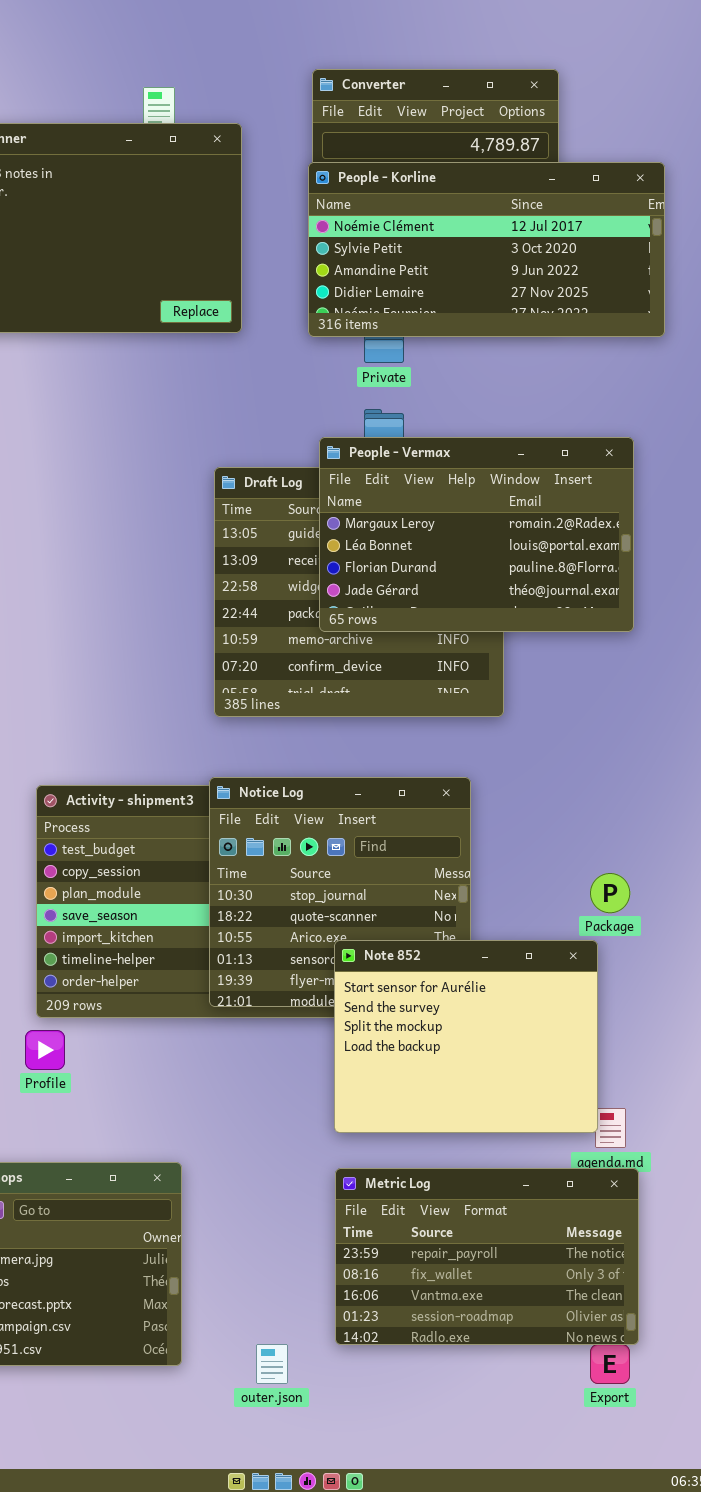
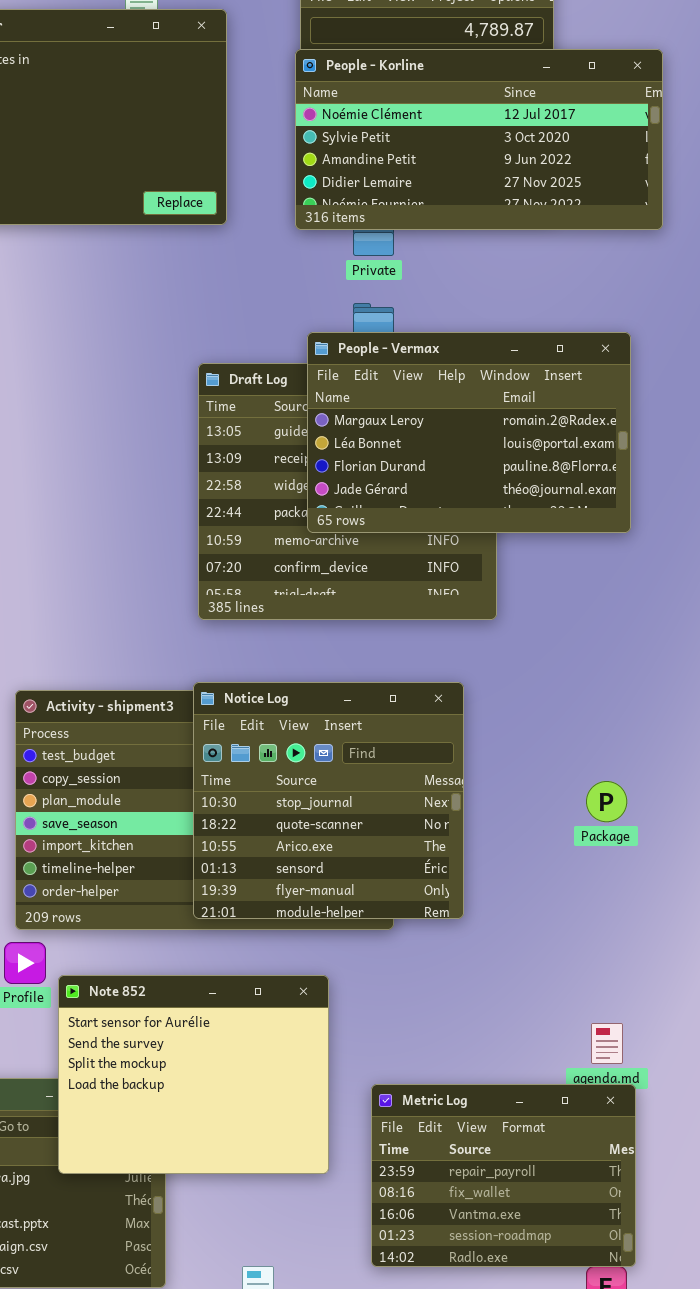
Note 852: [334,940,598,1133] -> [58,975,329,1174], moved
Metric Log: [335,1168,639,1345] -> [371,1084,636,1267], resized

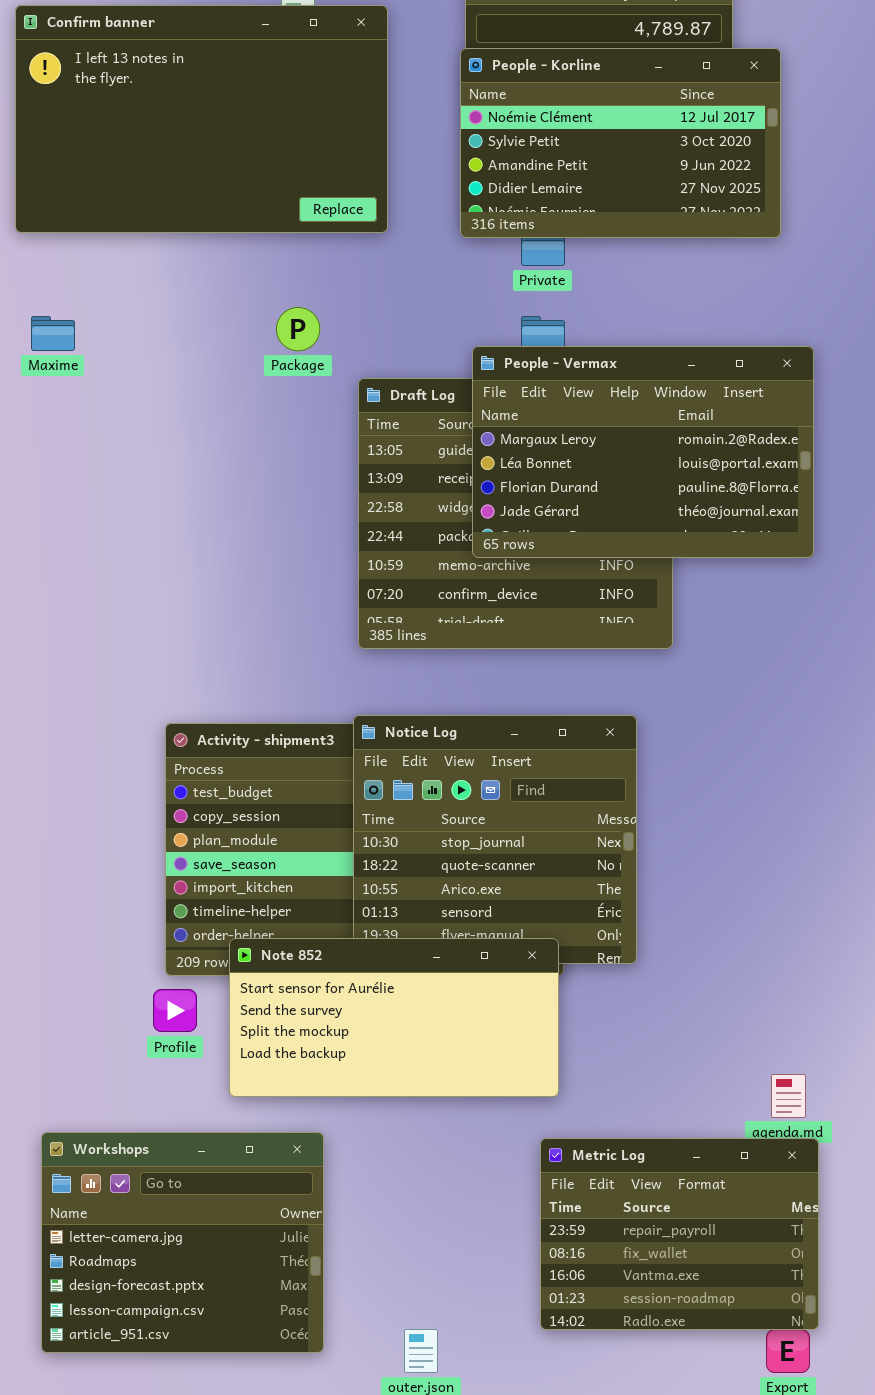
People - Korline: [295,49,663,230] -> [460,48,781,238], resized
Package: [586,781,627,822] -> [276,307,320,351], moved
Note 852: [58,975,329,1174] -> [229,938,559,1097], moved, resized

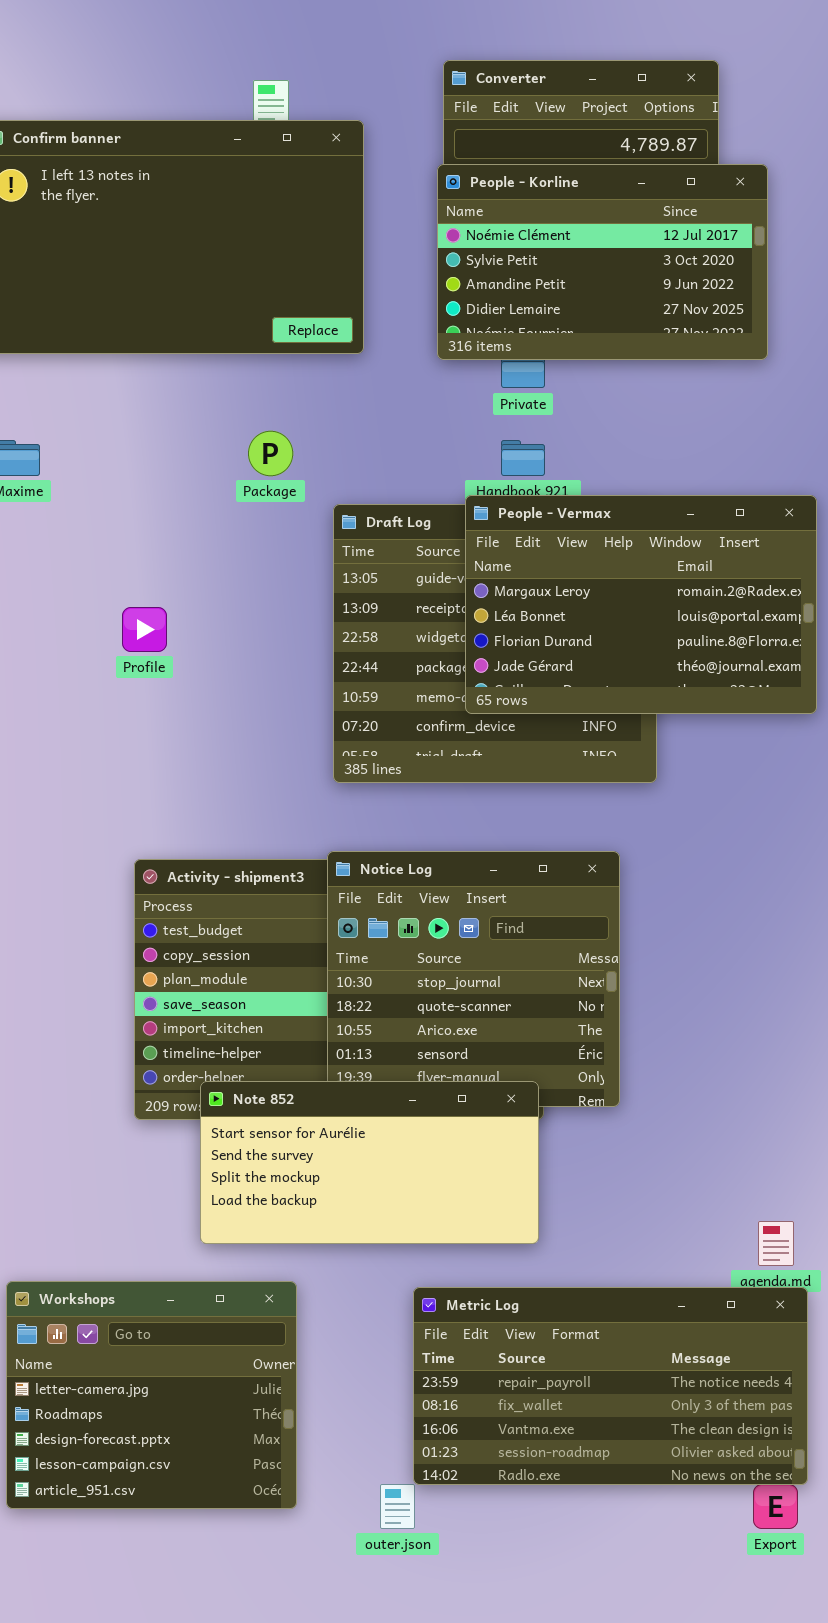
People - Vermax: [472,346,814,558] -> [465,495,817,714], moved
Profile: [153,989,197,1032] -> [122,607,167,652], moved
Metric Log: [540,1138,819,1330] -> [413,1287,808,1485], resized

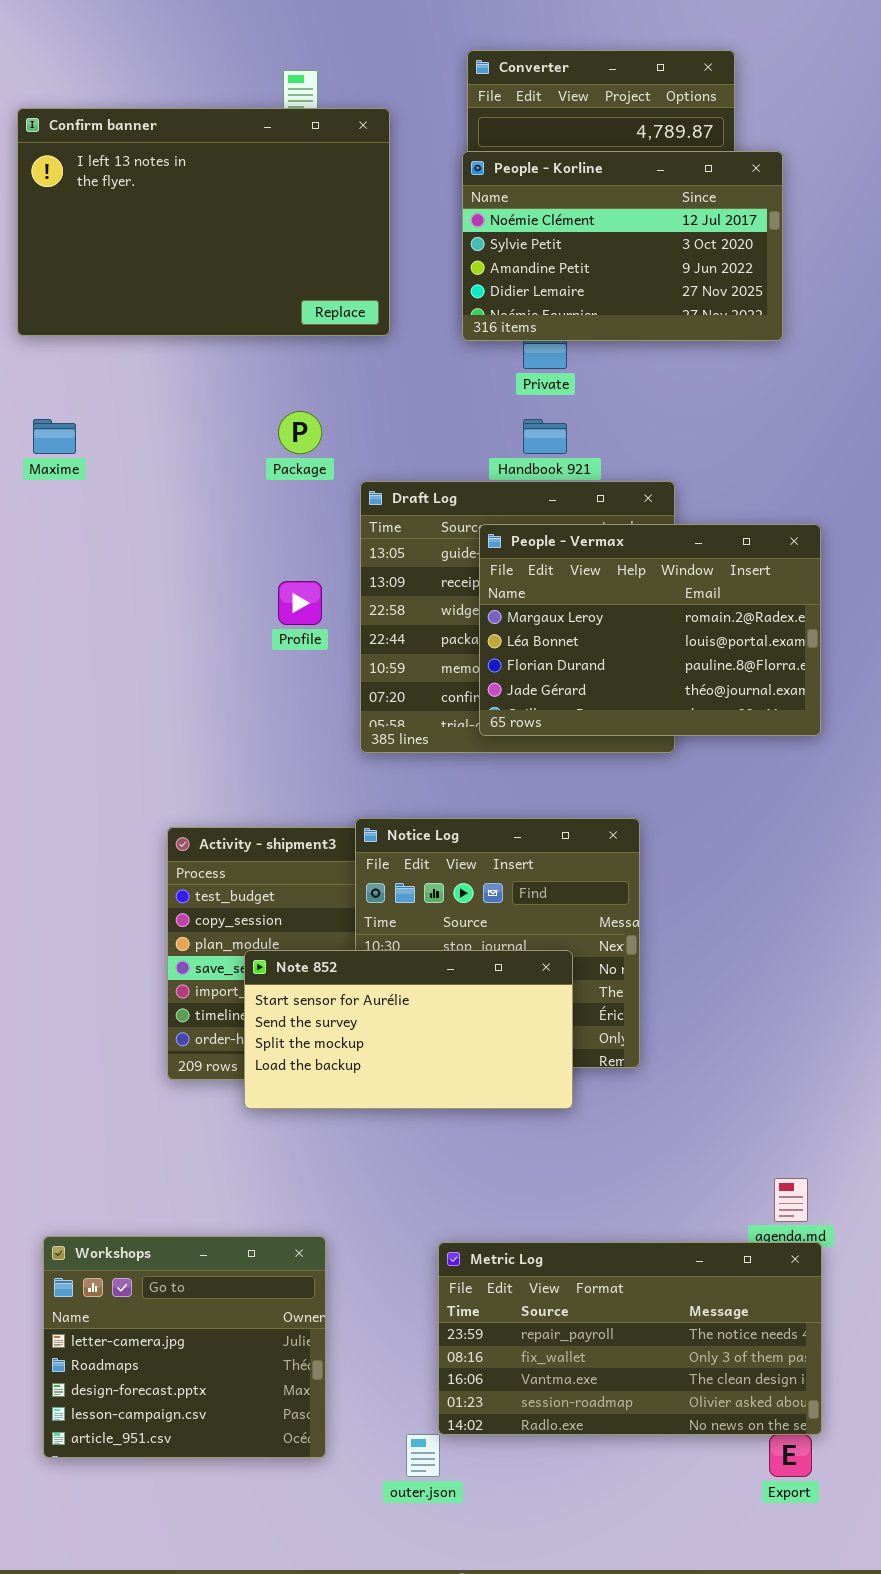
People - Vermax: [465,495,817,714] -> [479,524,821,736], moved
Profile: [122,607,167,652] -> [278,581,322,625], moved
Note 852: [200,1081,539,1244] -> [244,950,573,1109], moved

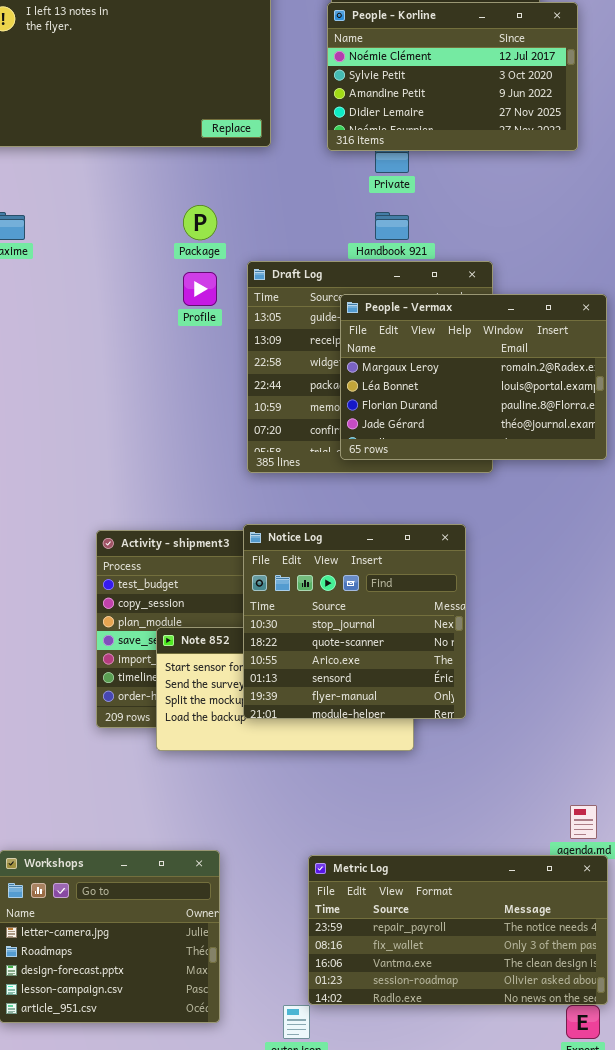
Profile: [278,581,322,625] -> [183,272,217,306], moved
Notice Log: [355,818,640,1068] -> [243,524,466,719], raised

